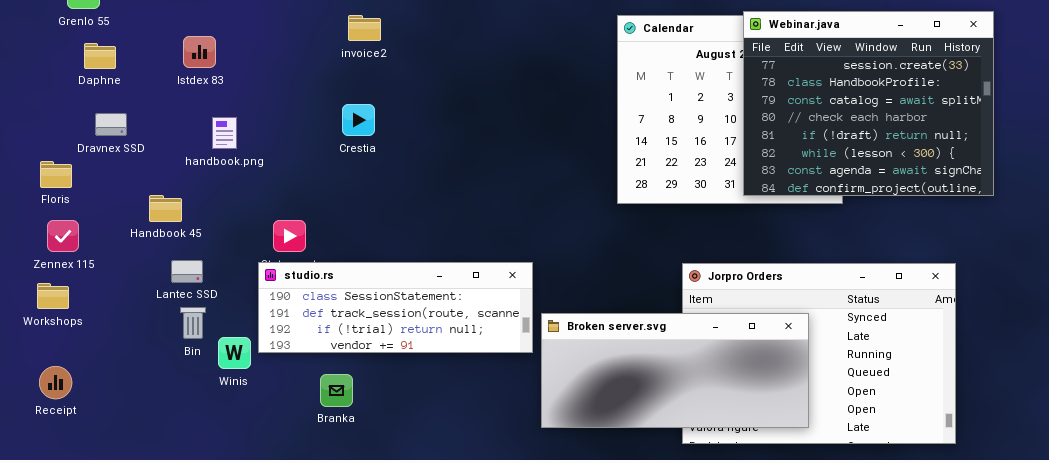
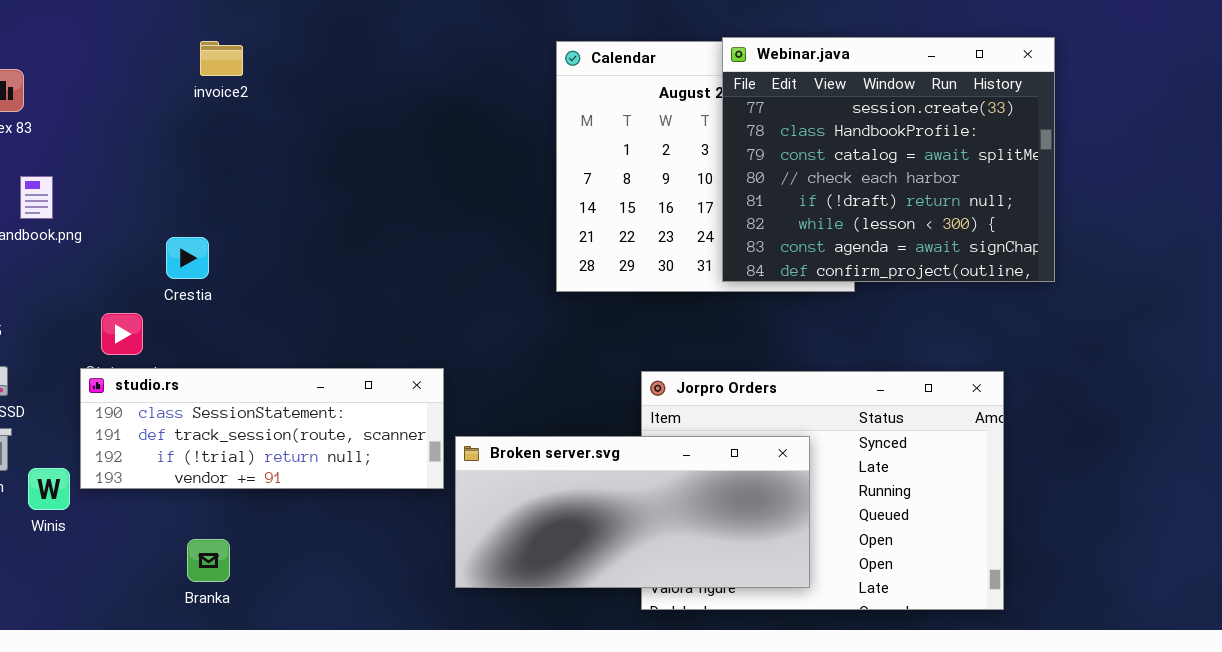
Crestia: [342,104,375,136] -> [166,237,209,279], moved
Branka: [320,374,353,407] -> [187,539,230,582], moved

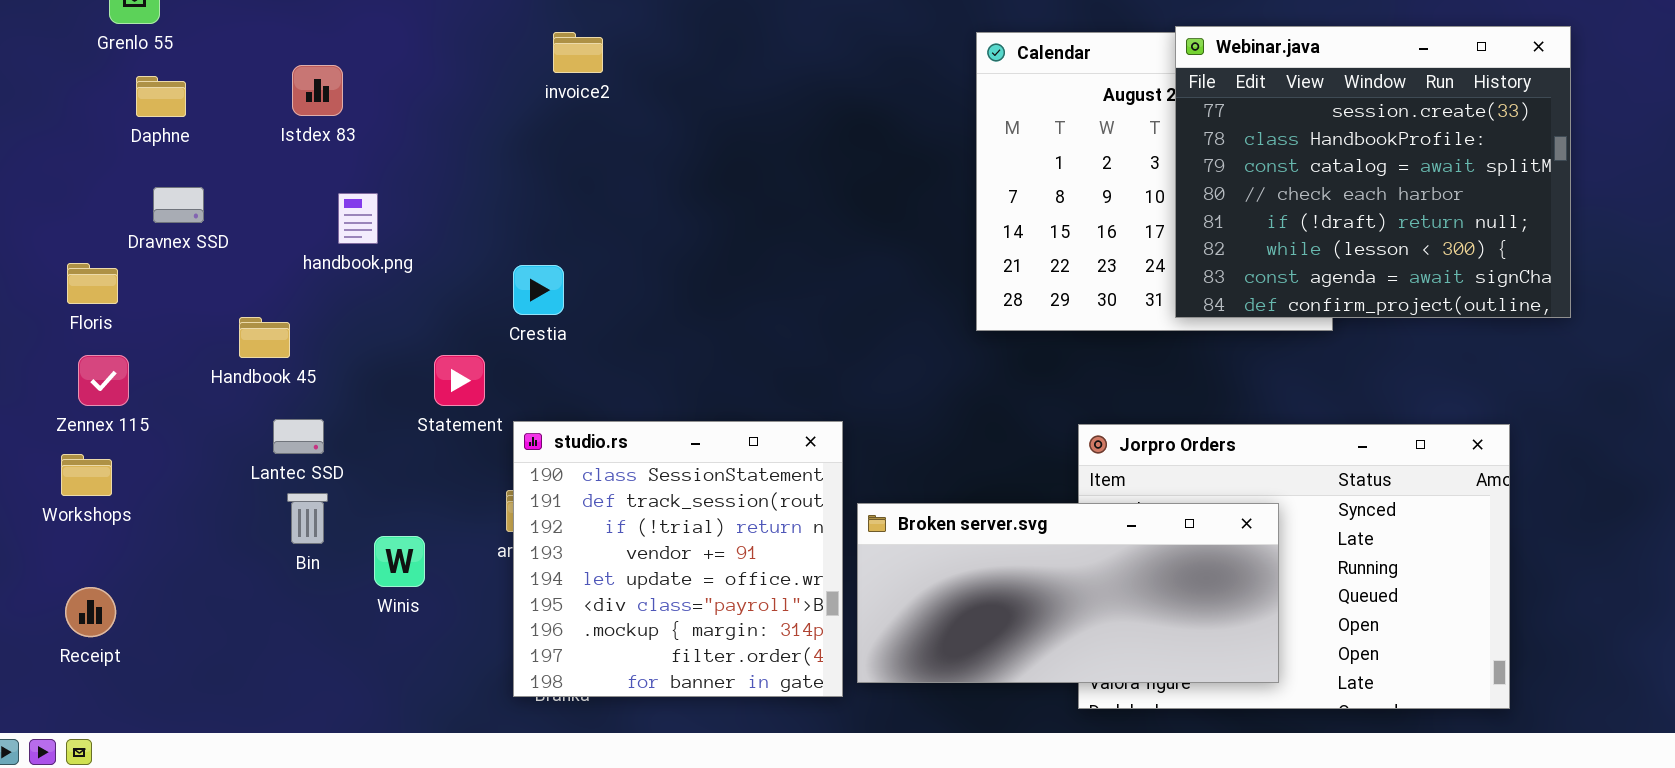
studio.rs: [80,368,444,489] -> [513,421,843,697], resized
Winis: [28,468,70,510] -> [374,536,425,587], moved

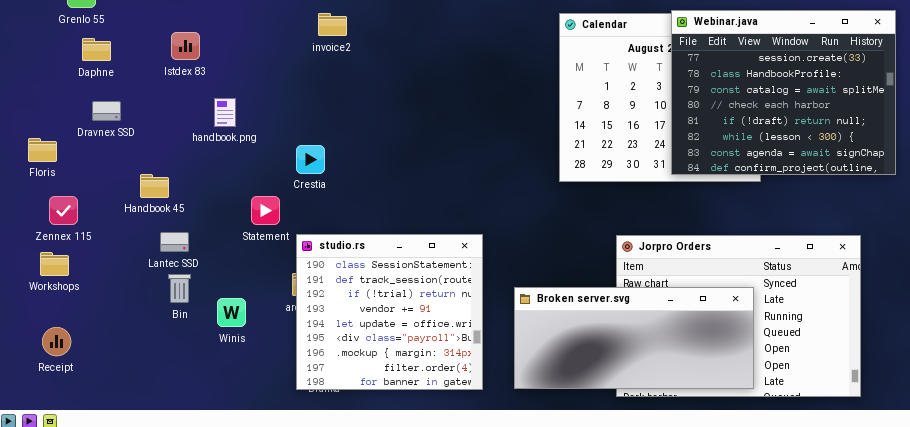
handbook.png: [338,193,378,244] -> [214,98,236,127], moved
Floris: [67,263,118,304] -> [28,138,57,162], moved
Broken server.svg: [857,503,1279,683] -> [514,287,754,389], moved

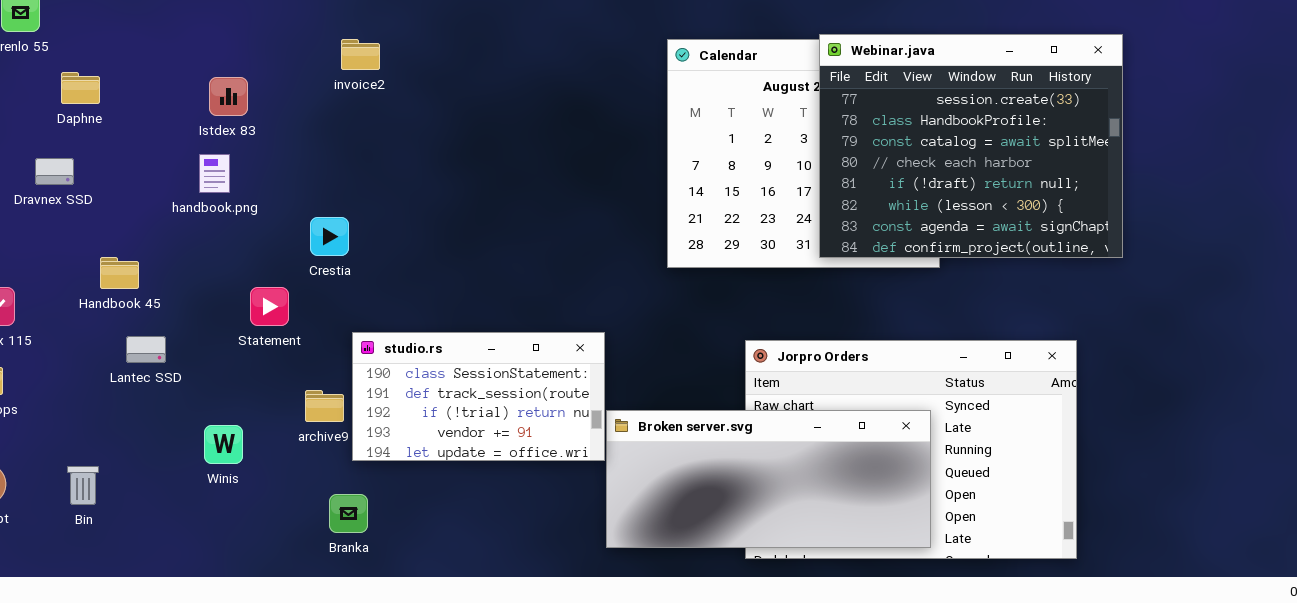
Istdex 83: [171,32,200,60] -> [209,77,248,116], moved
Daphne: [82,38,111,61] -> [61,72,100,104], moved
studio.rs: [296,234,483,390] -> [352,332,605,461], moved, resized
Bin: [168,274,191,303] -> [67,466,99,505], moved

